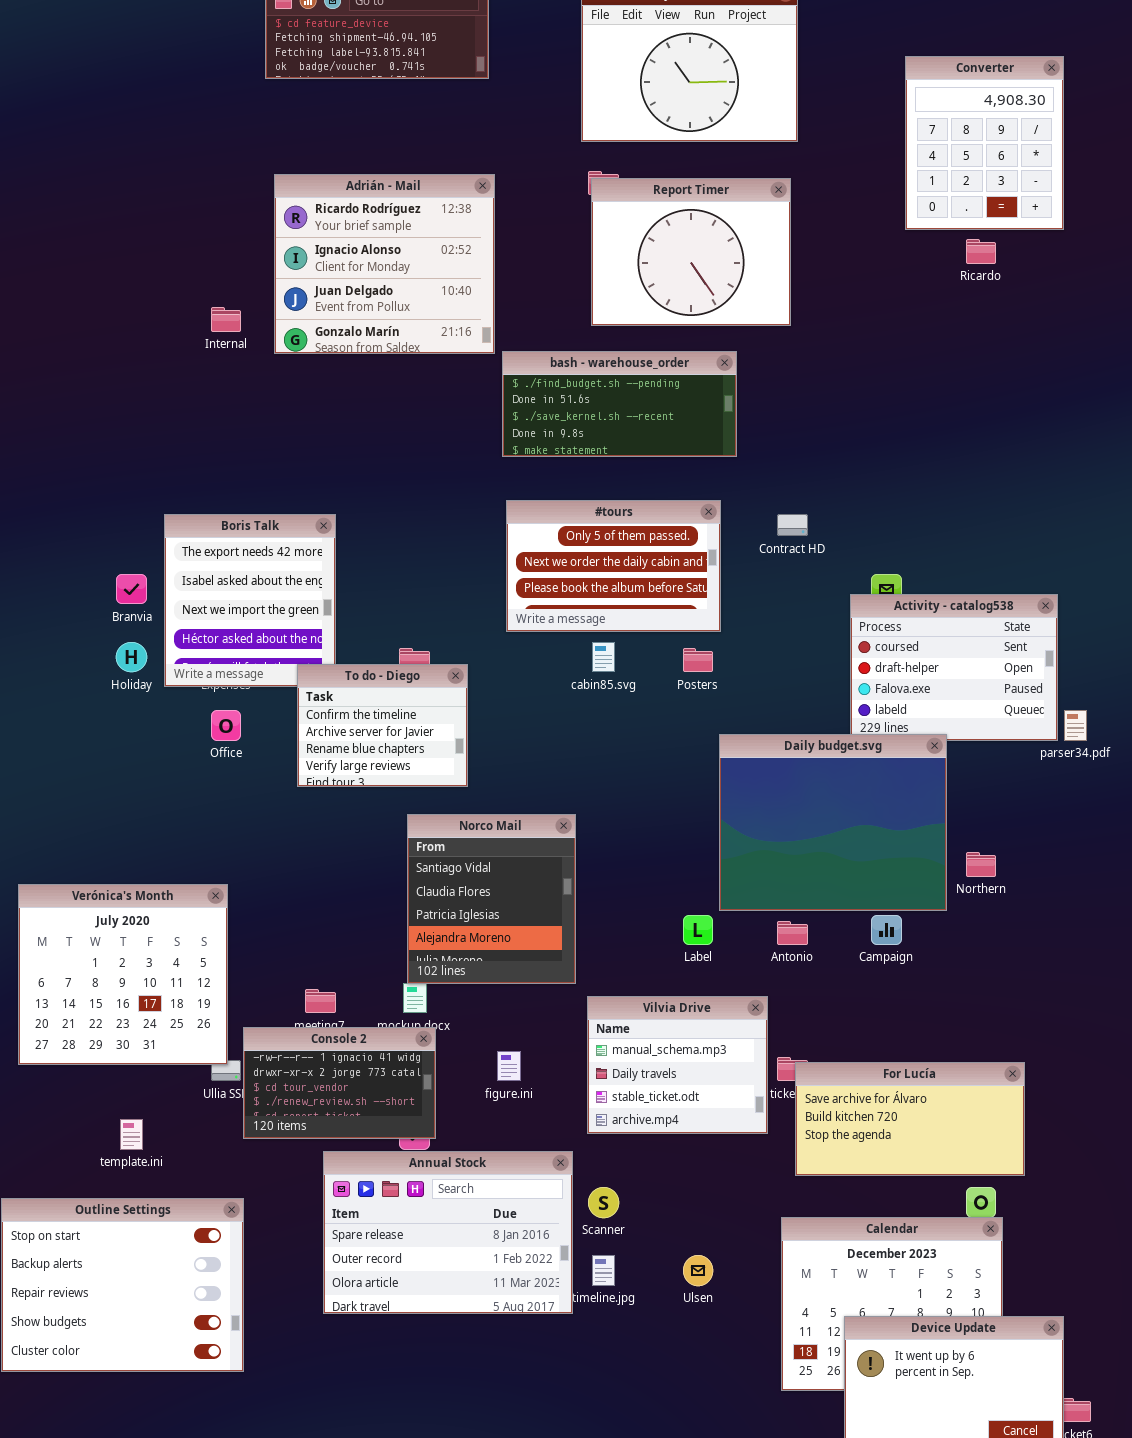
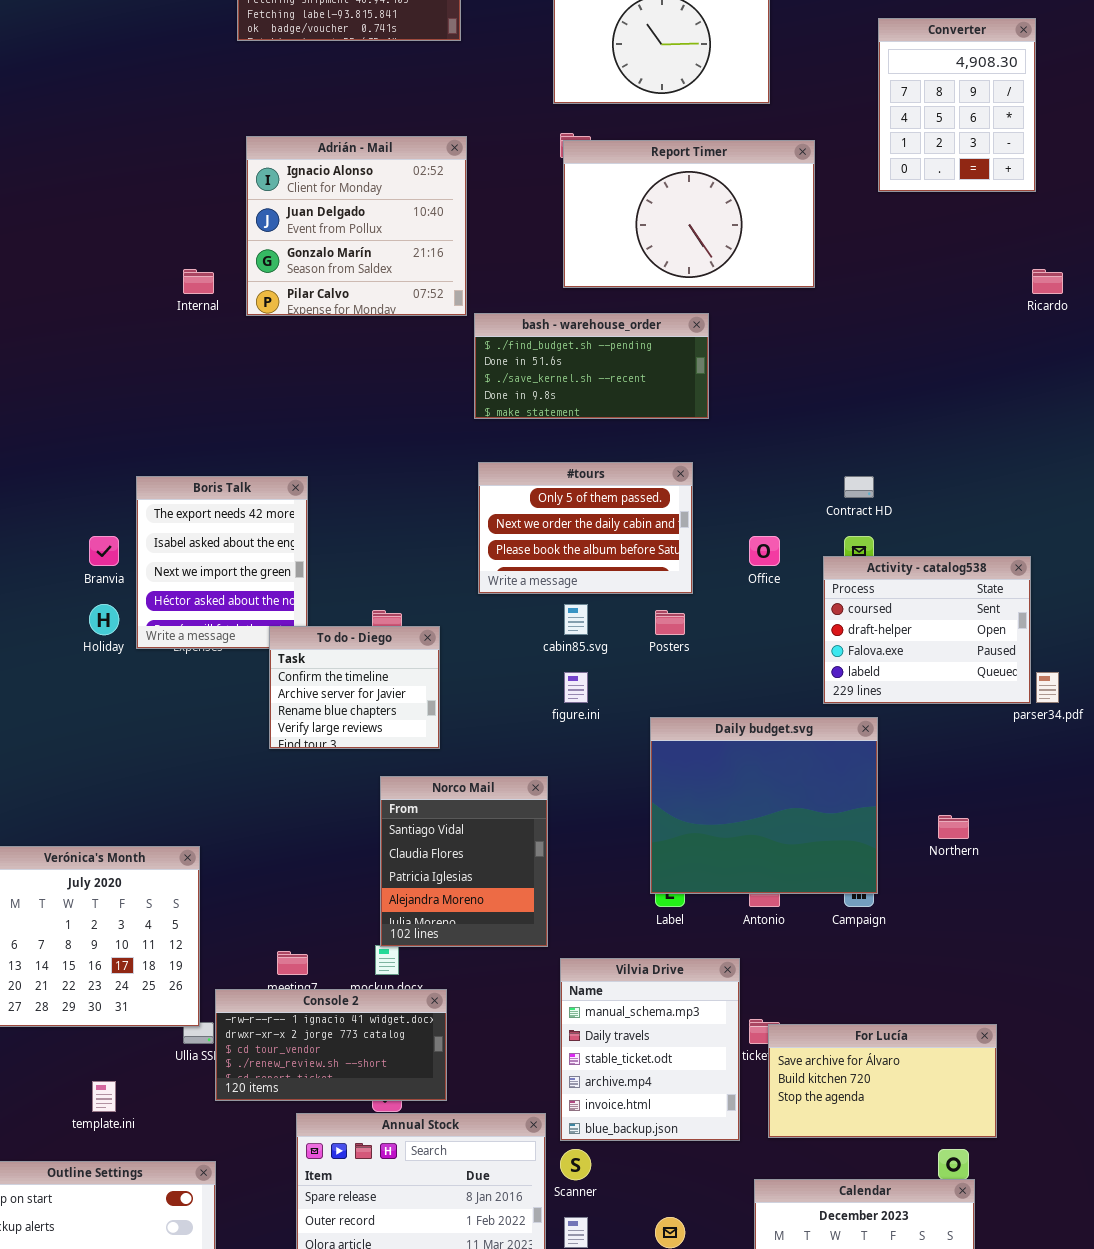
Adrián - Mail: [274,174,495,354] -> [246,136,467,316], scrolled down 1 row
Report Timer: [591,178,791,326] -> [563,140,815,288], resized
Ricardo: [966,239,996,264] -> [1032,269,1063,294], moved
Contract HD: [777,514,808,536] -> [844,476,874,498], moved
Office: [211,710,241,741] -> [749,536,780,566], moved
Daily budget.svg: [719,734,947,911] -> [650,717,878,894], moved
Vilvia Drive: [587,996,768,1134] -> [560,958,740,1141], resized
Console 2: [243,1027,436,1139] -> [215,989,447,1101], resized
figure.ini: [497,1051,521,1081] -> [564,672,588,703], moved

